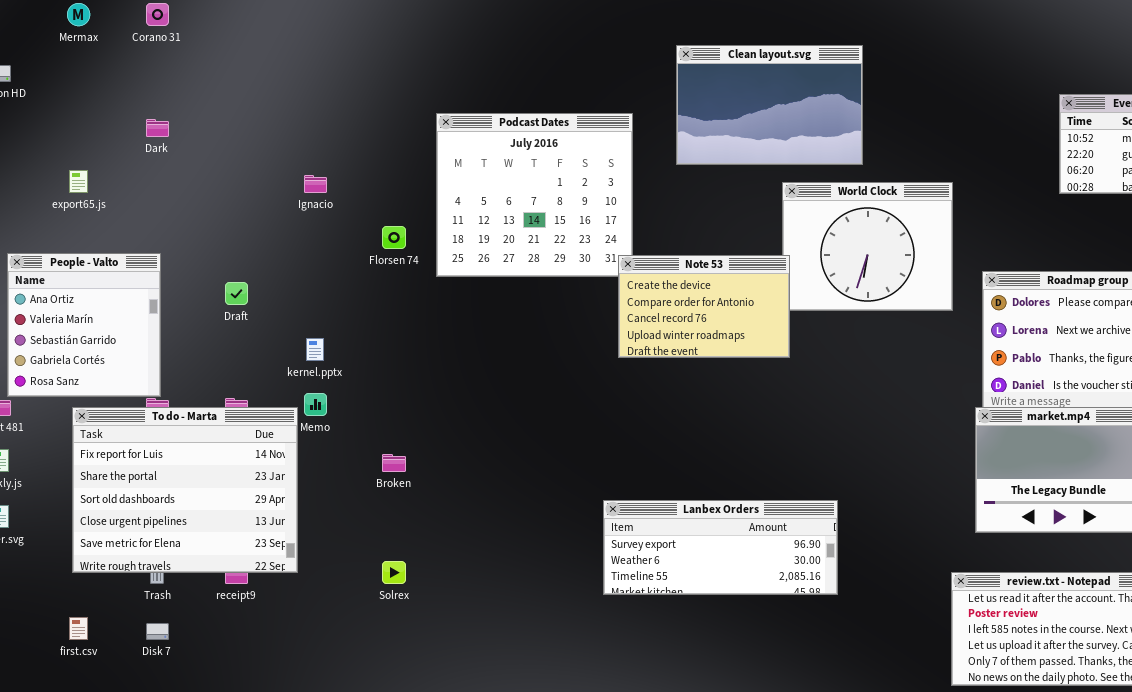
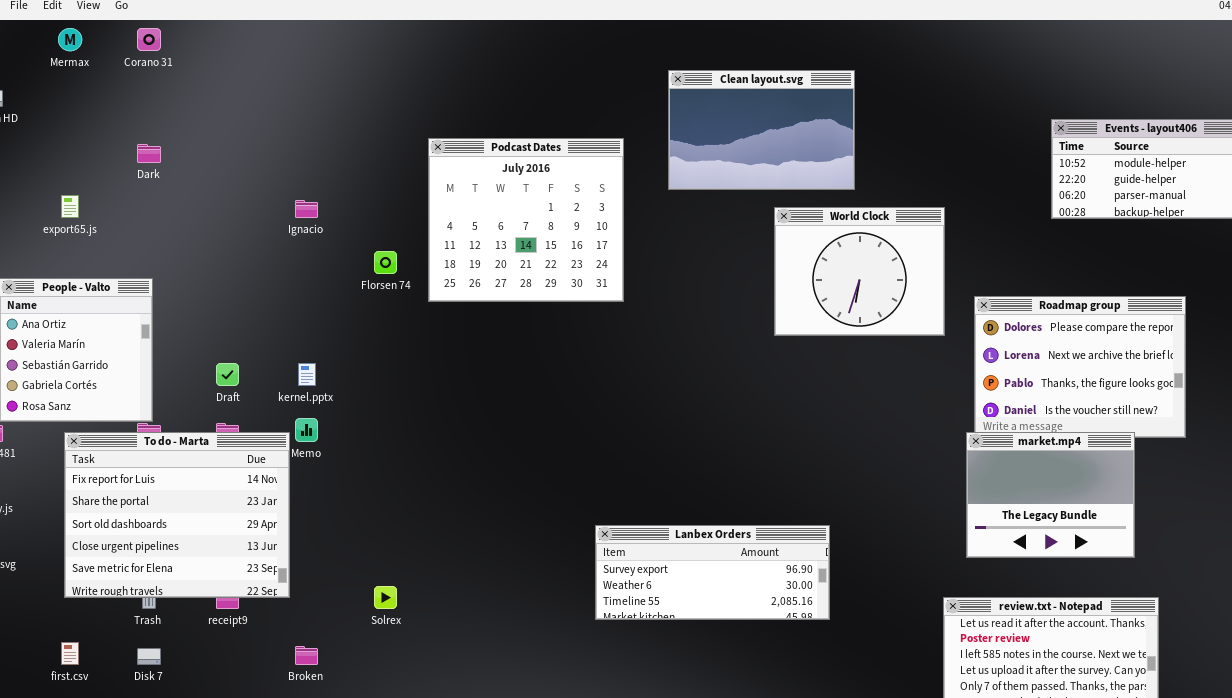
Note 53: [618,255,790,358] -> none, closed
Draft: [225,282,248,305] -> [216,363,239,386], moved
Broken: [382,454,406,472] -> [295,646,318,665], moved

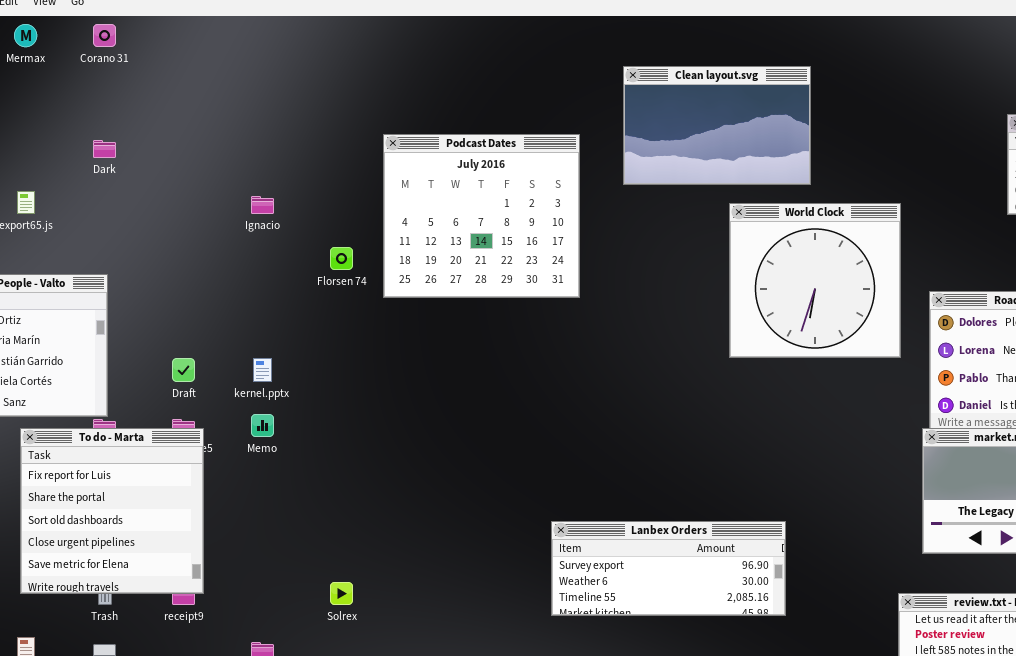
World Clock: [774,207,945,336] -> [729,203,901,358], resized
To do - Marta: [64,432,290,598] -> [20,428,204,594], resized

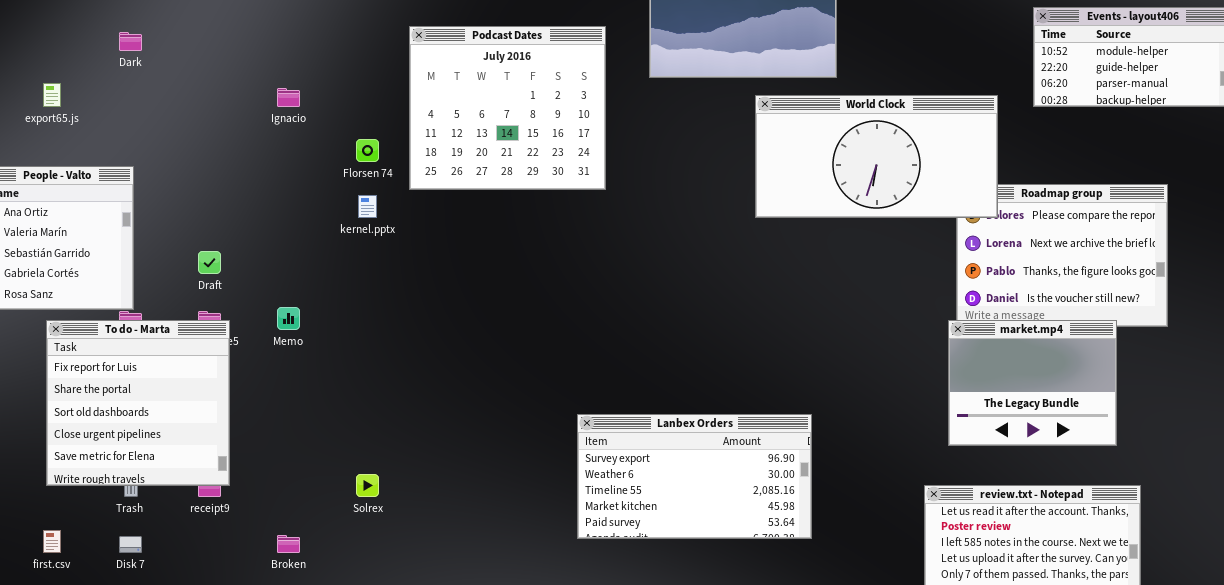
World Clock: [729,203,901,358] -> [755,95,998,218], resized
kernel.pptx: [253,358,272,382] -> [358,195,377,218], moved
Lanbex Orders: [551,521,786,616] -> [577,414,812,539], resized

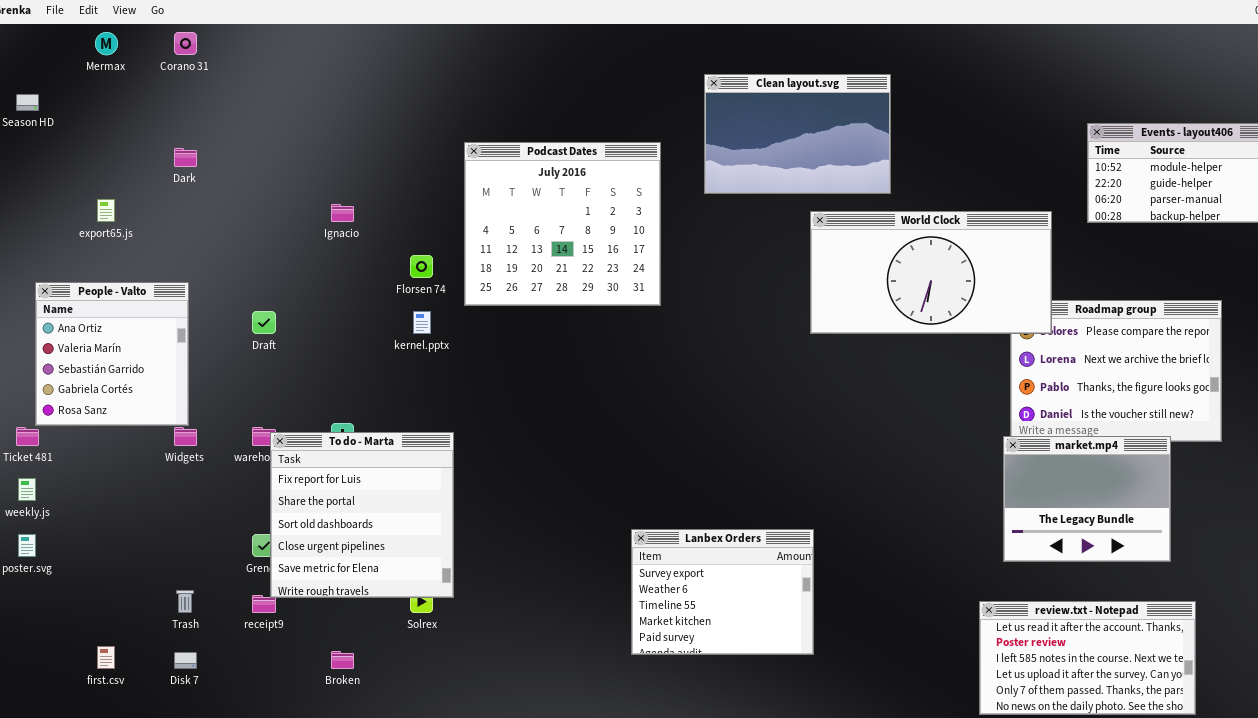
Draft: [198,251,221,274] -> [252,311,276,334], moved
To do - Marta: [46,320,230,486] -> [270,432,454,598], moved
Lanbex Orders: [577,414,812,539] -> [631,529,814,655], resized

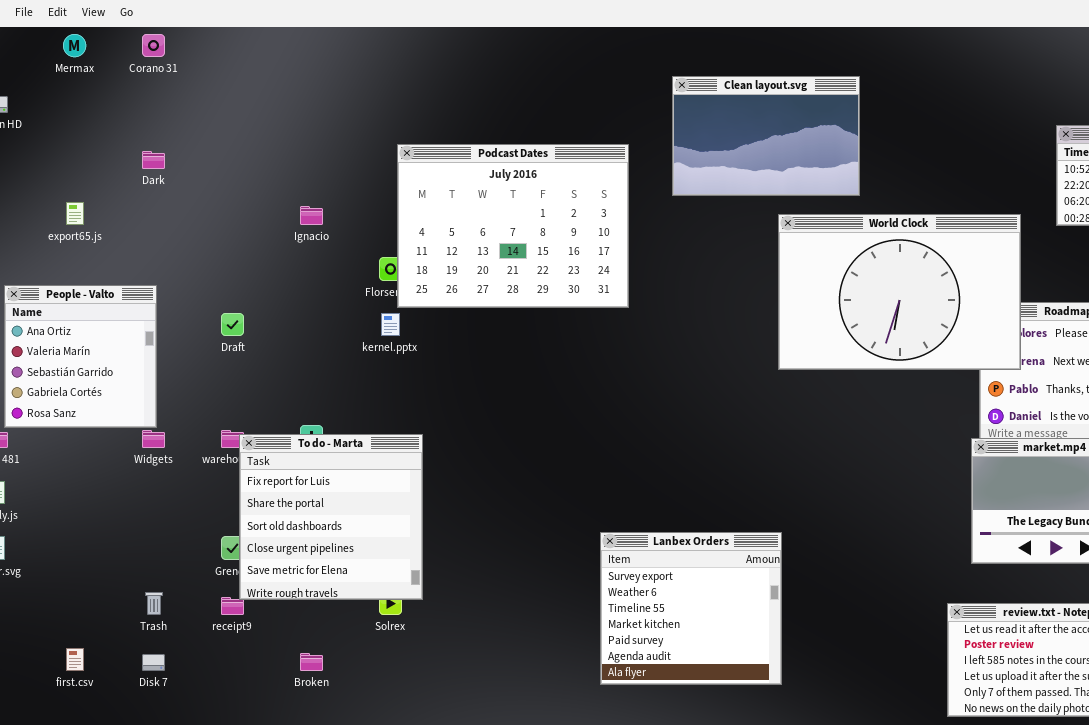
Podcast Dates: [464,142,661,306] -> [397,144,629,308], resized
World Clock: [810,211,1052,334] -> [778,214,1021,370], resized
Lanbex Orders: [631,529,814,655] -> [600,532,782,685], resized

